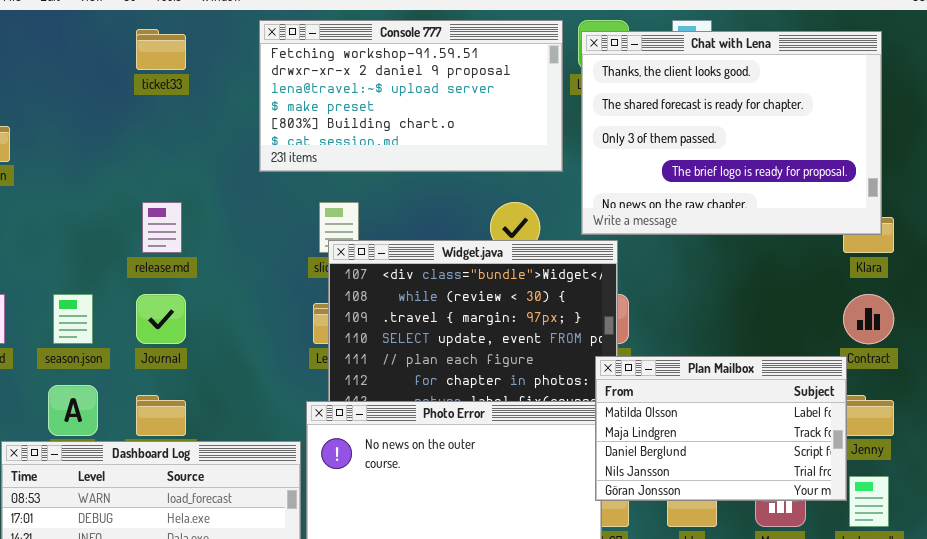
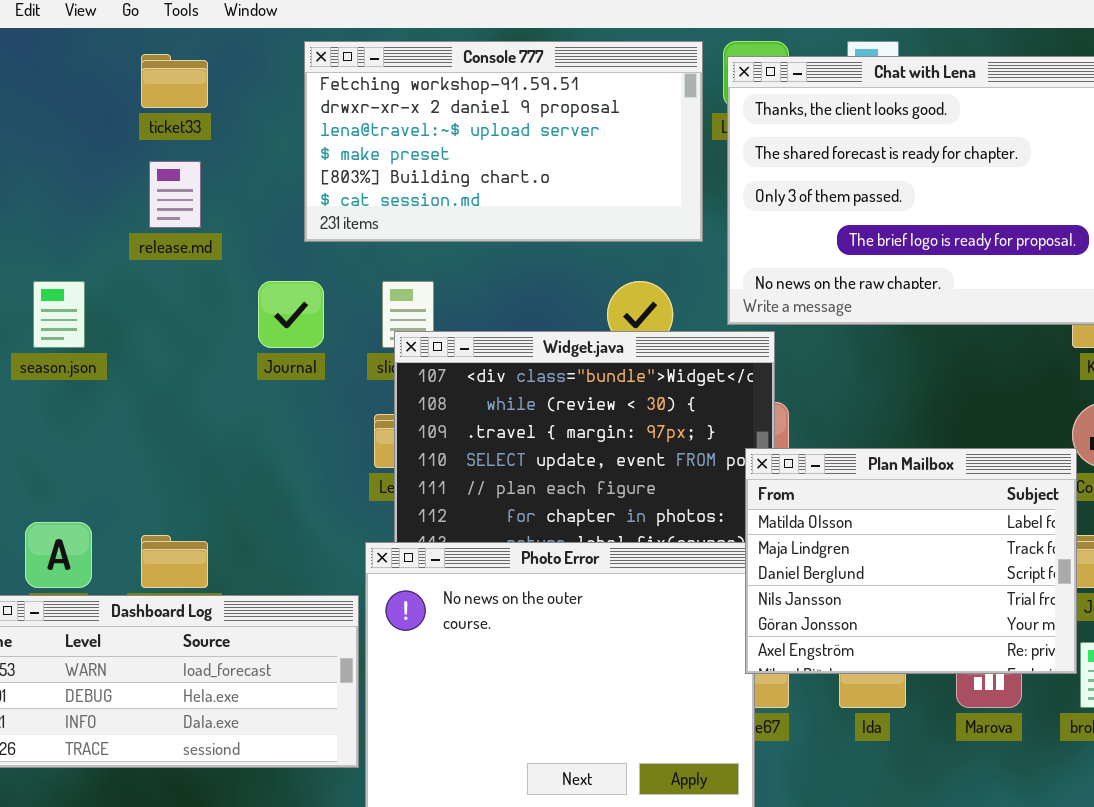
release.md: [142,202,182,253] -> [149,161,201,228], moved
season.json: [53,294,93,344] -> [33,281,85,348], moved
Journal: [136,294,186,344] -> [258,281,324,348], moved
Plan Mailbox: [595,356,847,501] -> [745,448,1077,674], resized

